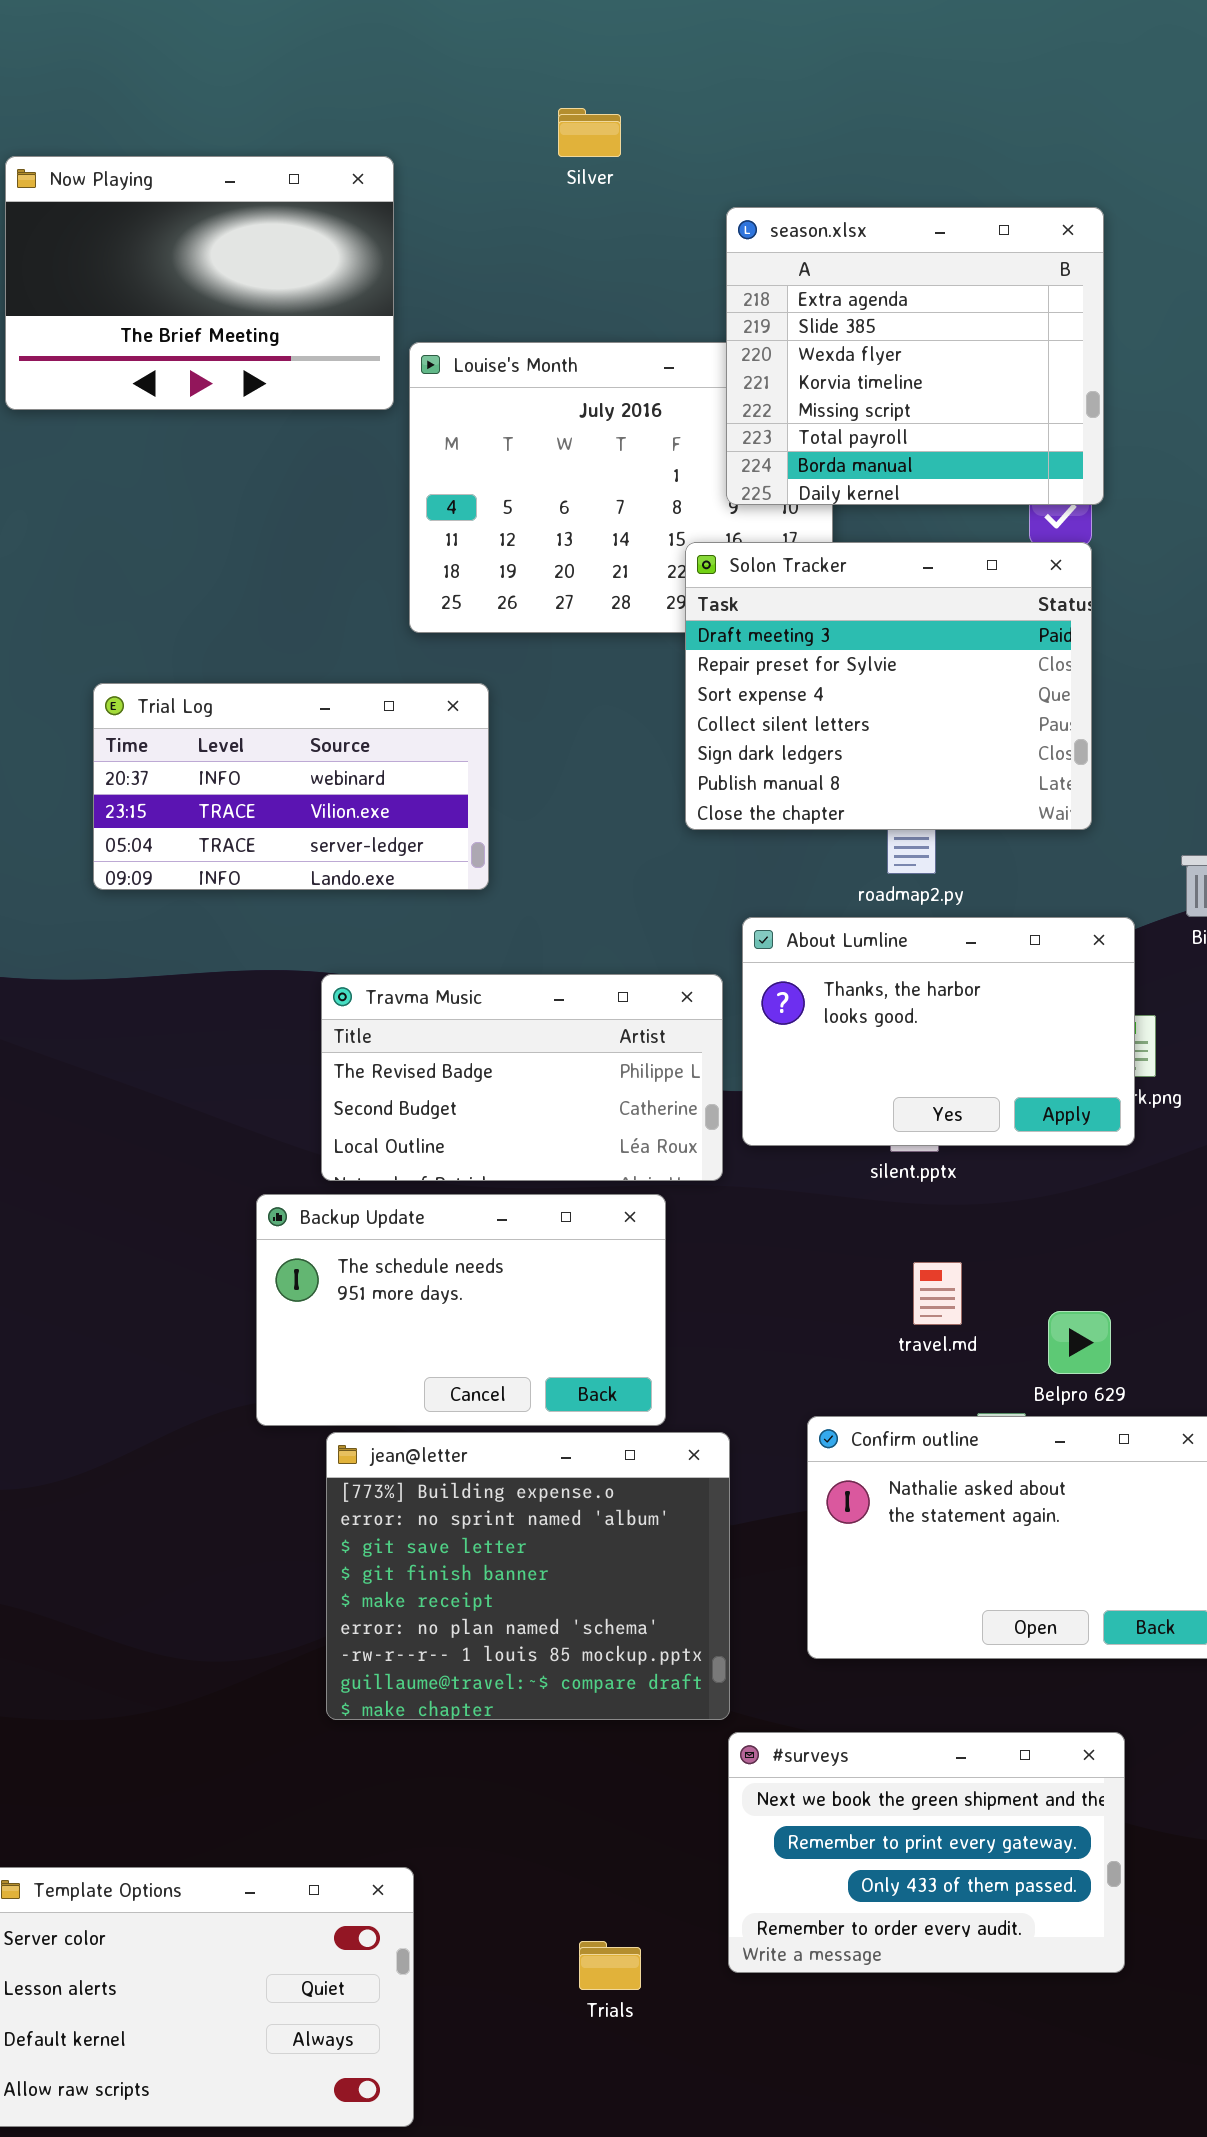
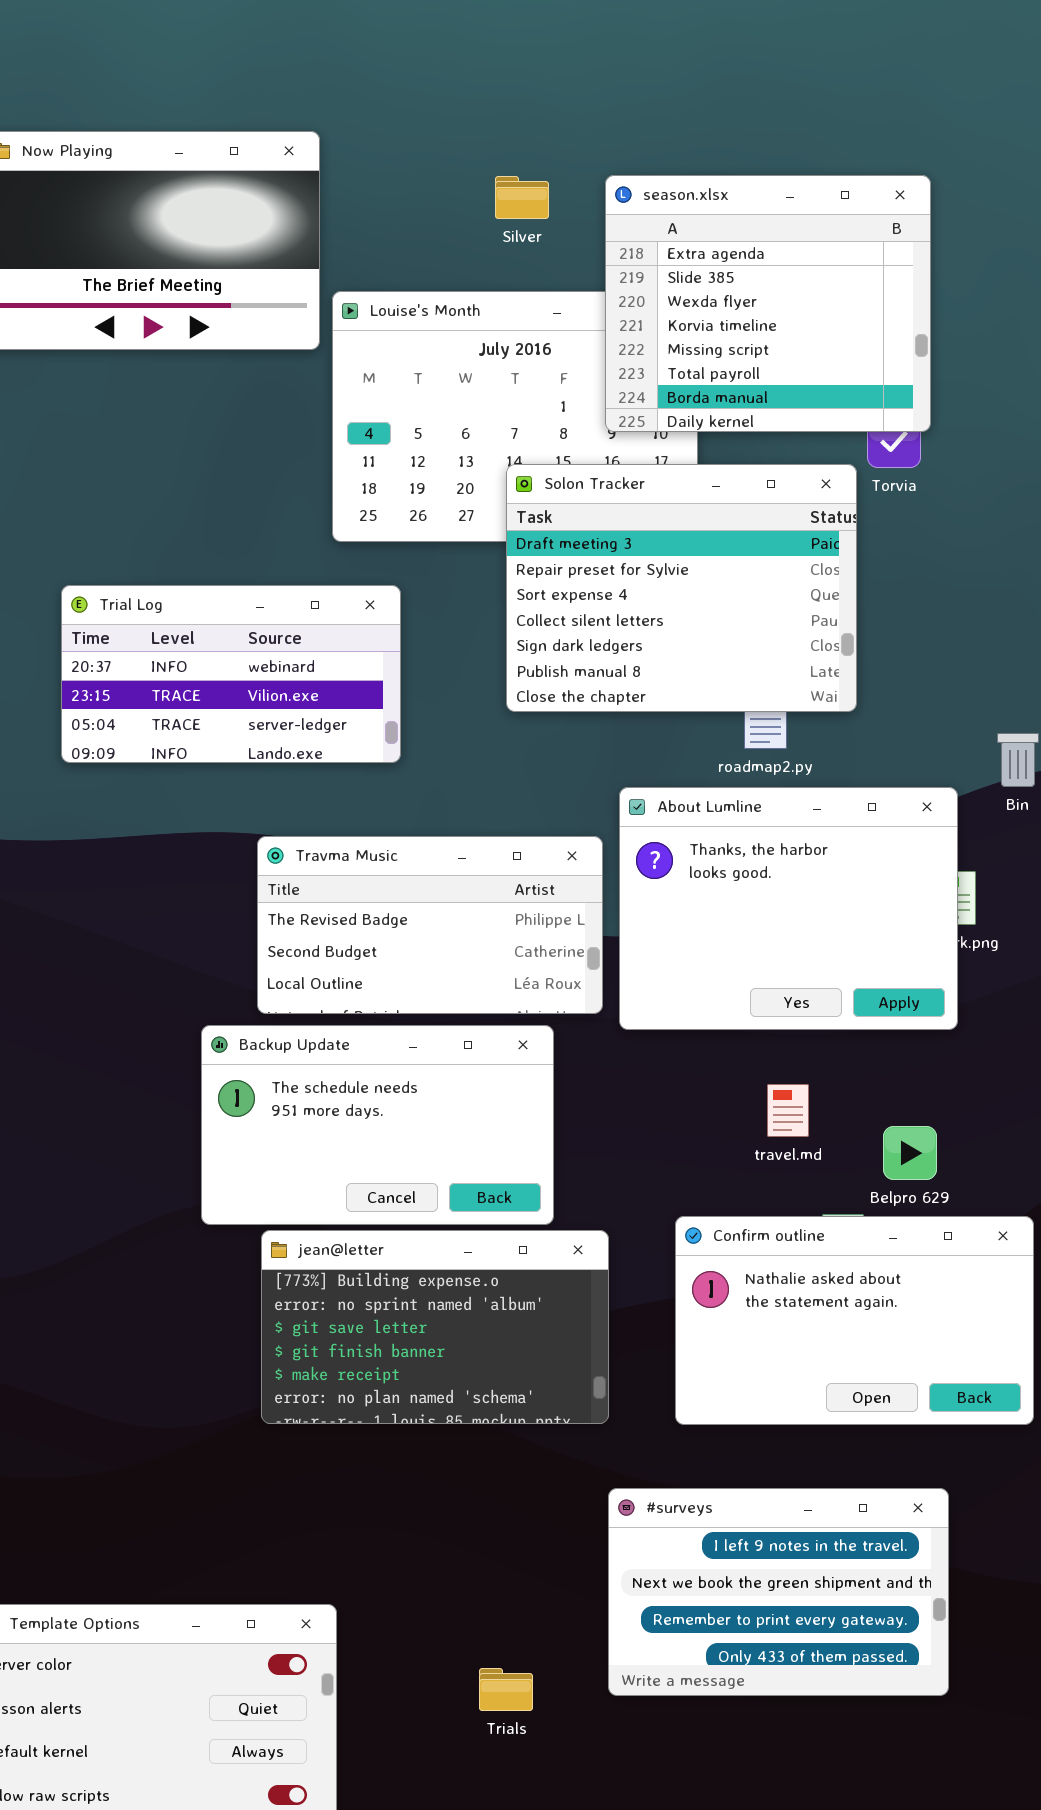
Silver: [558,108,621,157] -> [495,176,549,219], moved
Solon Tracker: [685,542,1092,830] -> [506,464,857,712], moved
About Lumline: [742,917,1135,1146] -> [619,787,958,1030], resized
jean@letter: [326,1432,730,1720] -> [261,1230,609,1424], resized
#surveys: [728,1732,1125,1973] -> [608,1488,949,1696], scrolled up 1 row

